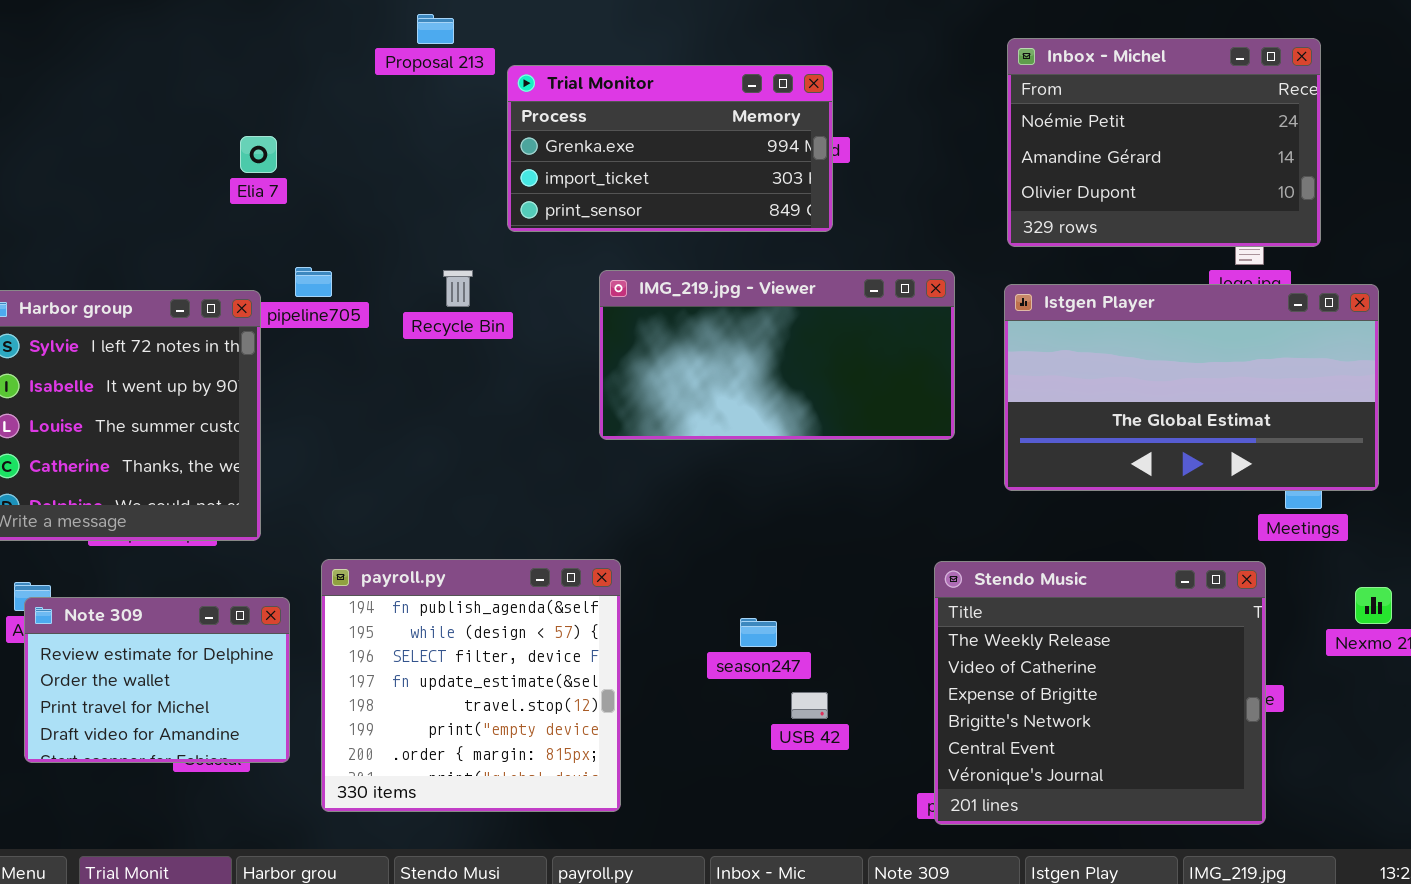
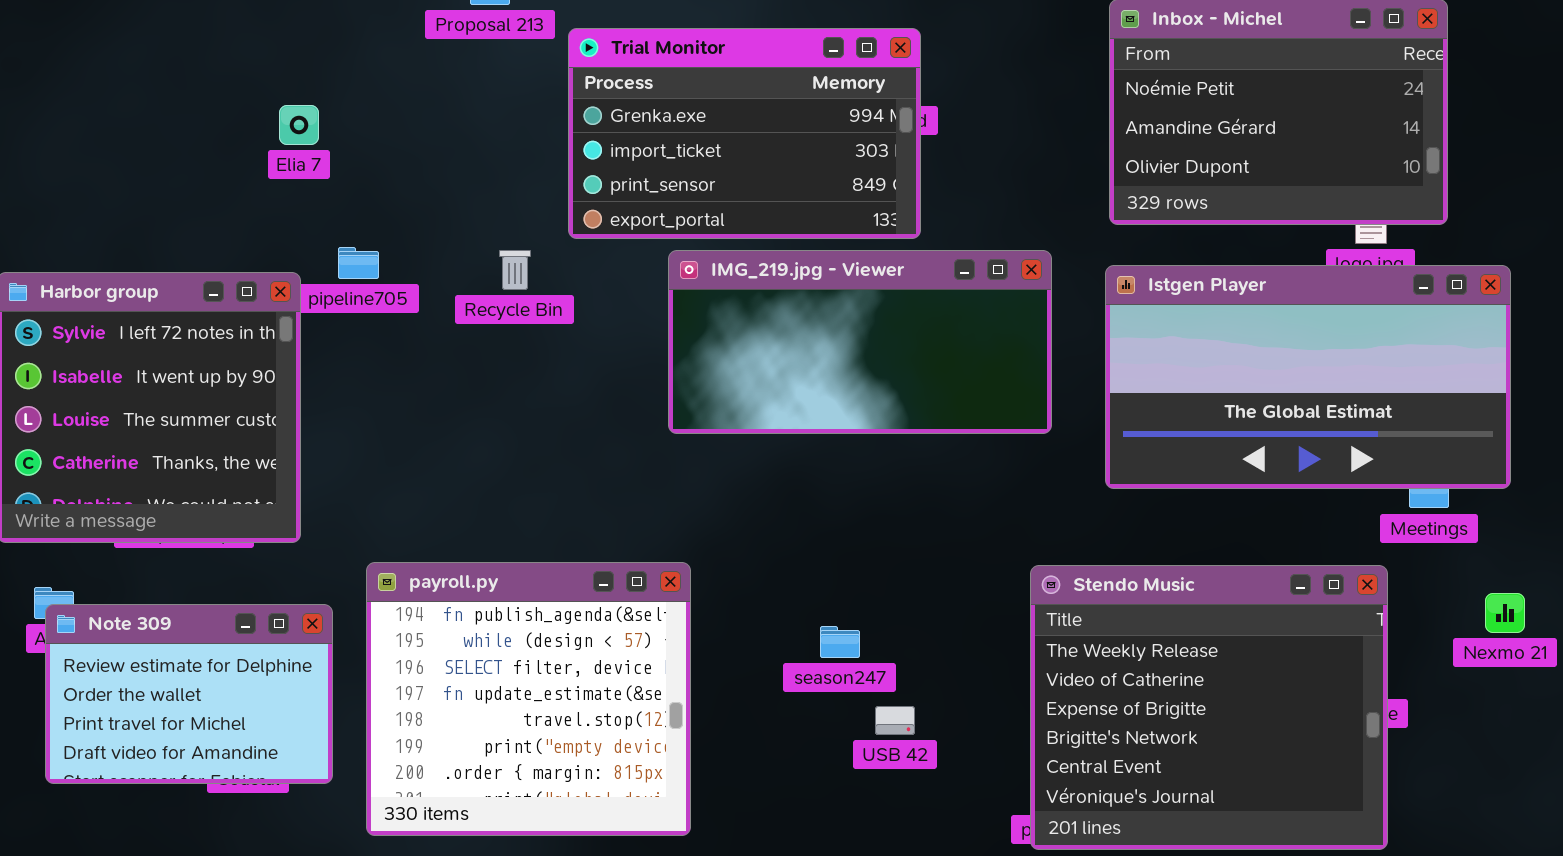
Trial Monitor: [507,65,833,232] -> [568,28,921,239], resized

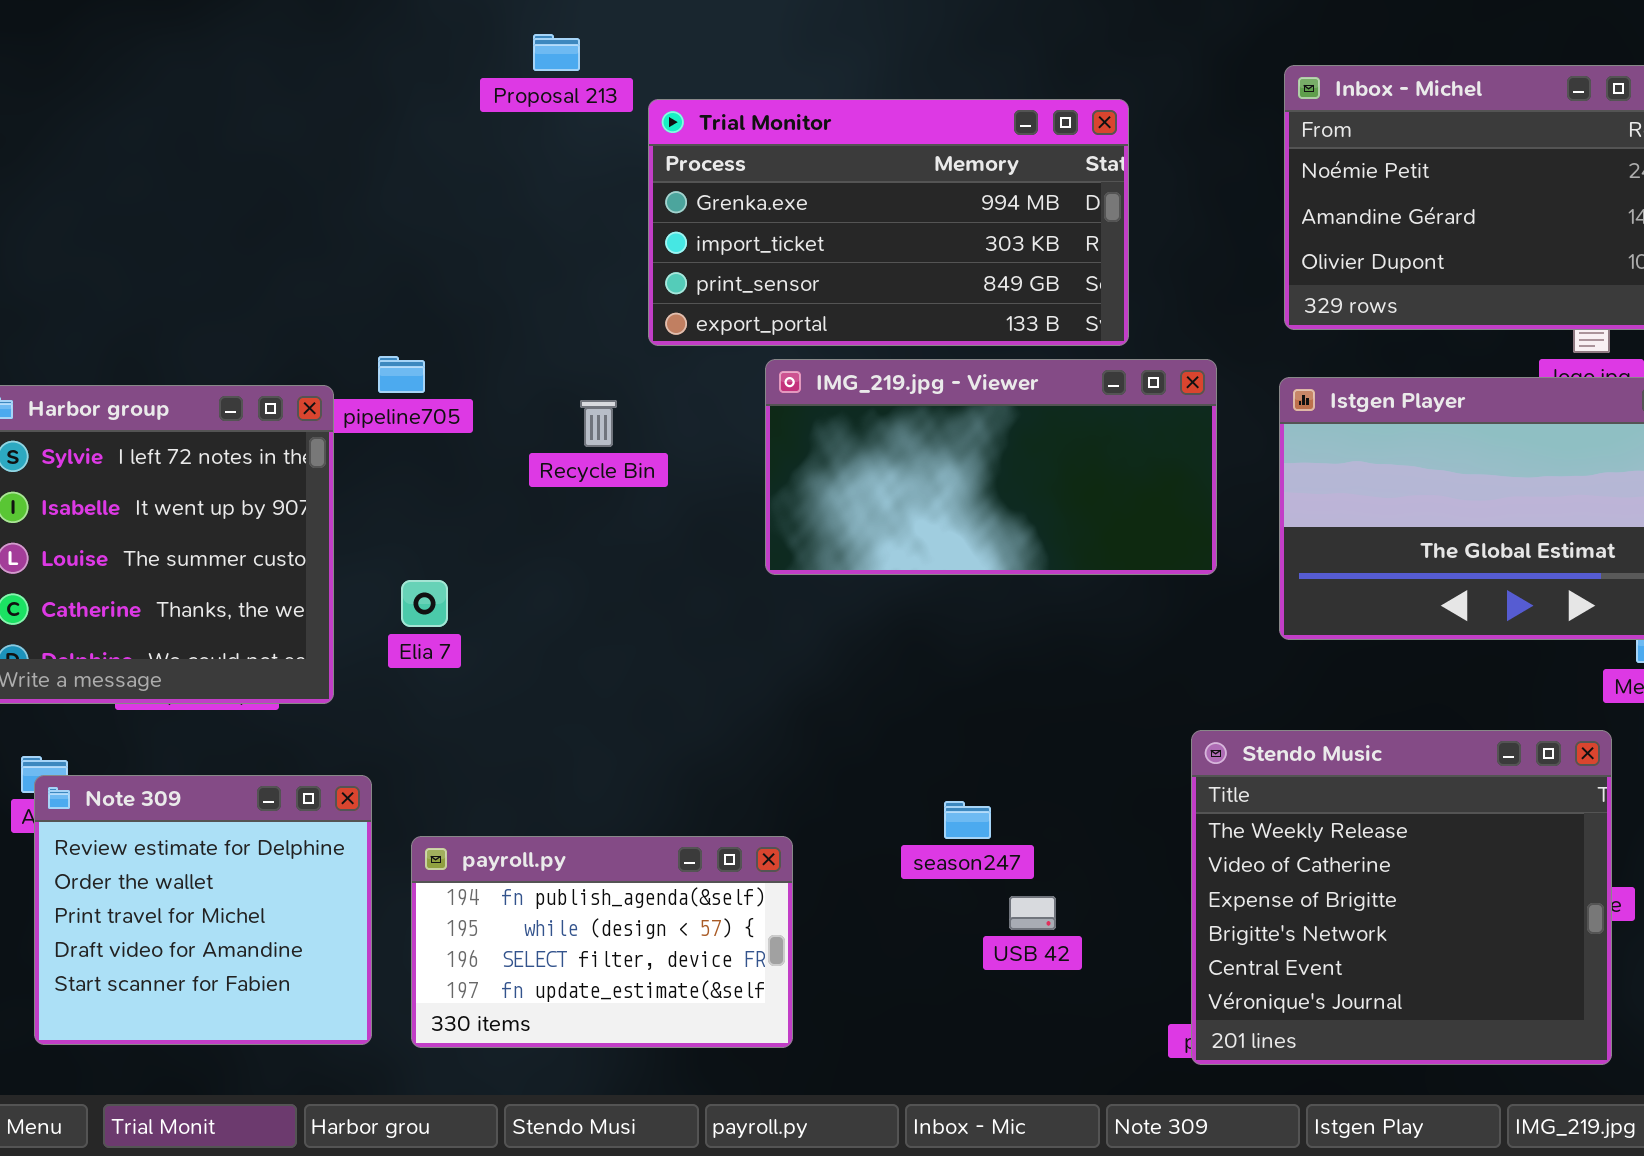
Trial Monitor: [568,28,921,239] -> [648,99,1129,346], resized
Elia 7: [279,105,319,145] -> [401,580,448,627], moved
Recycle Bin: [499,250,531,290] -> [580,400,617,447], moved
payroll.py: [366,562,691,836] -> [411,836,793,1048], resized
Note 309: [45,604,333,784] -> [34,775,372,1045], resized

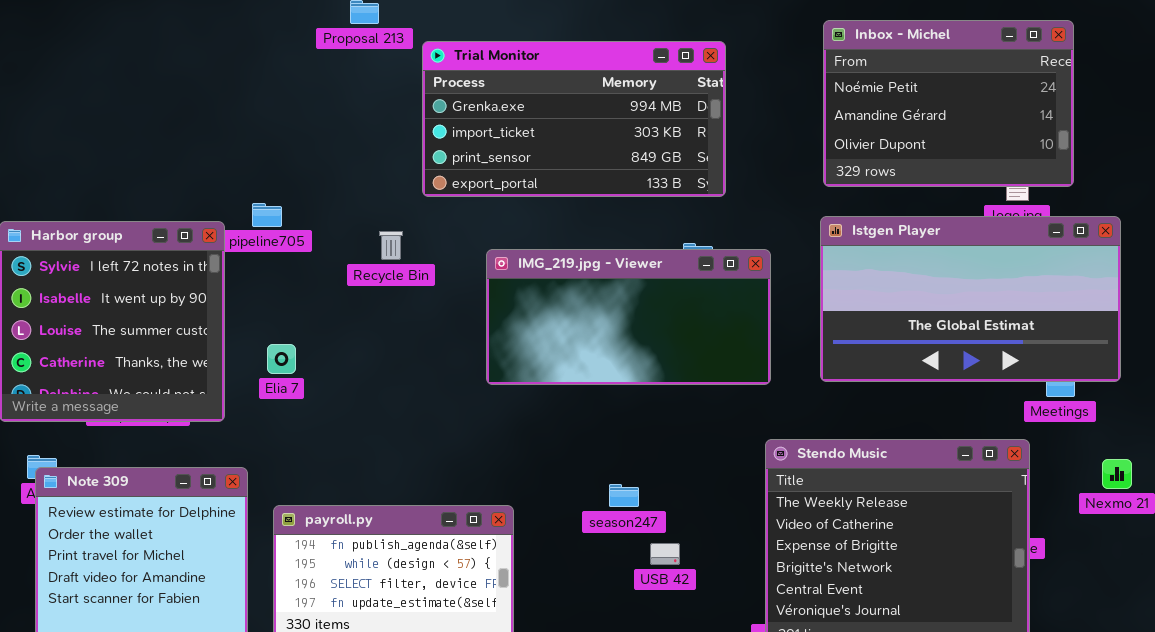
IMG_219.jpg - Viewer: [765,359,1217,575] -> [486,249,771,385], moved

